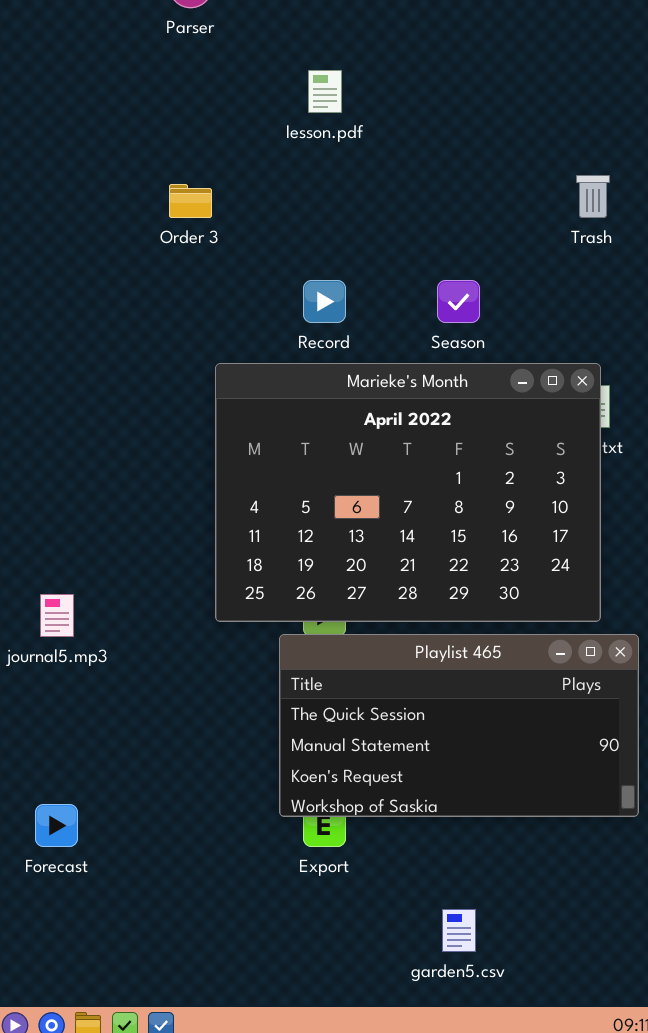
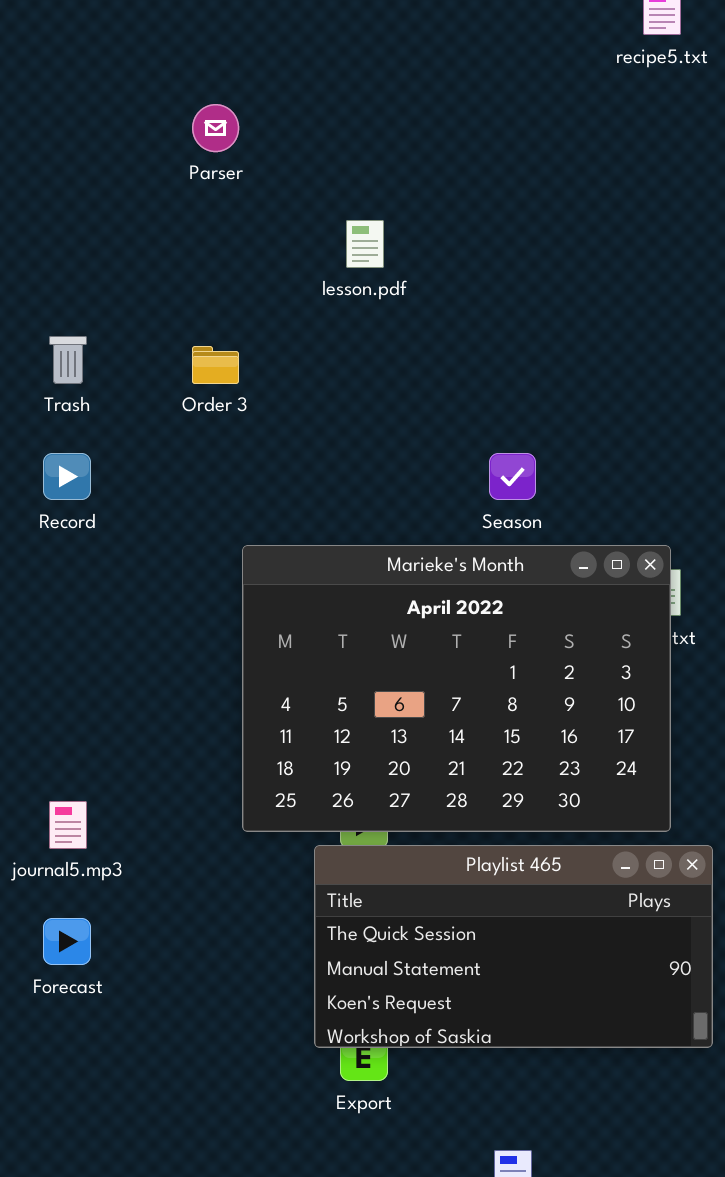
Trash: [576,175,610,218] -> [49,336,87,384], moved
Record: [303,280,346,323] -> [43,453,91,500], moved
Forecast: [35,804,78,847] -> [43,918,91,965], moved

